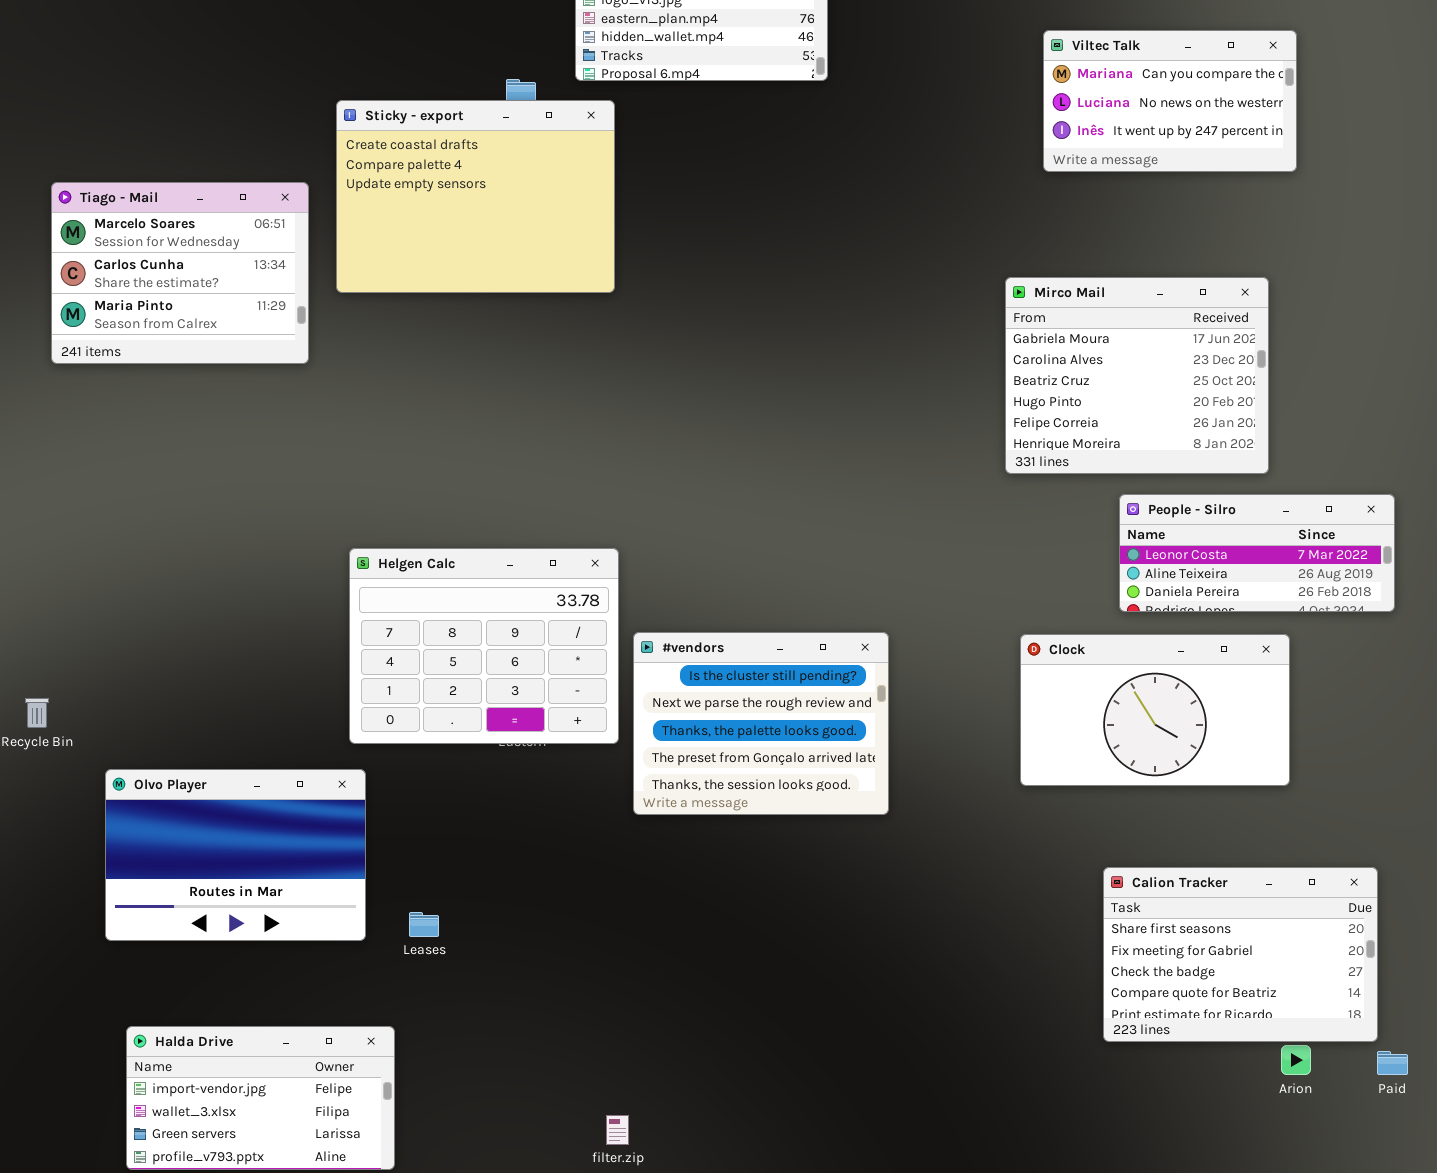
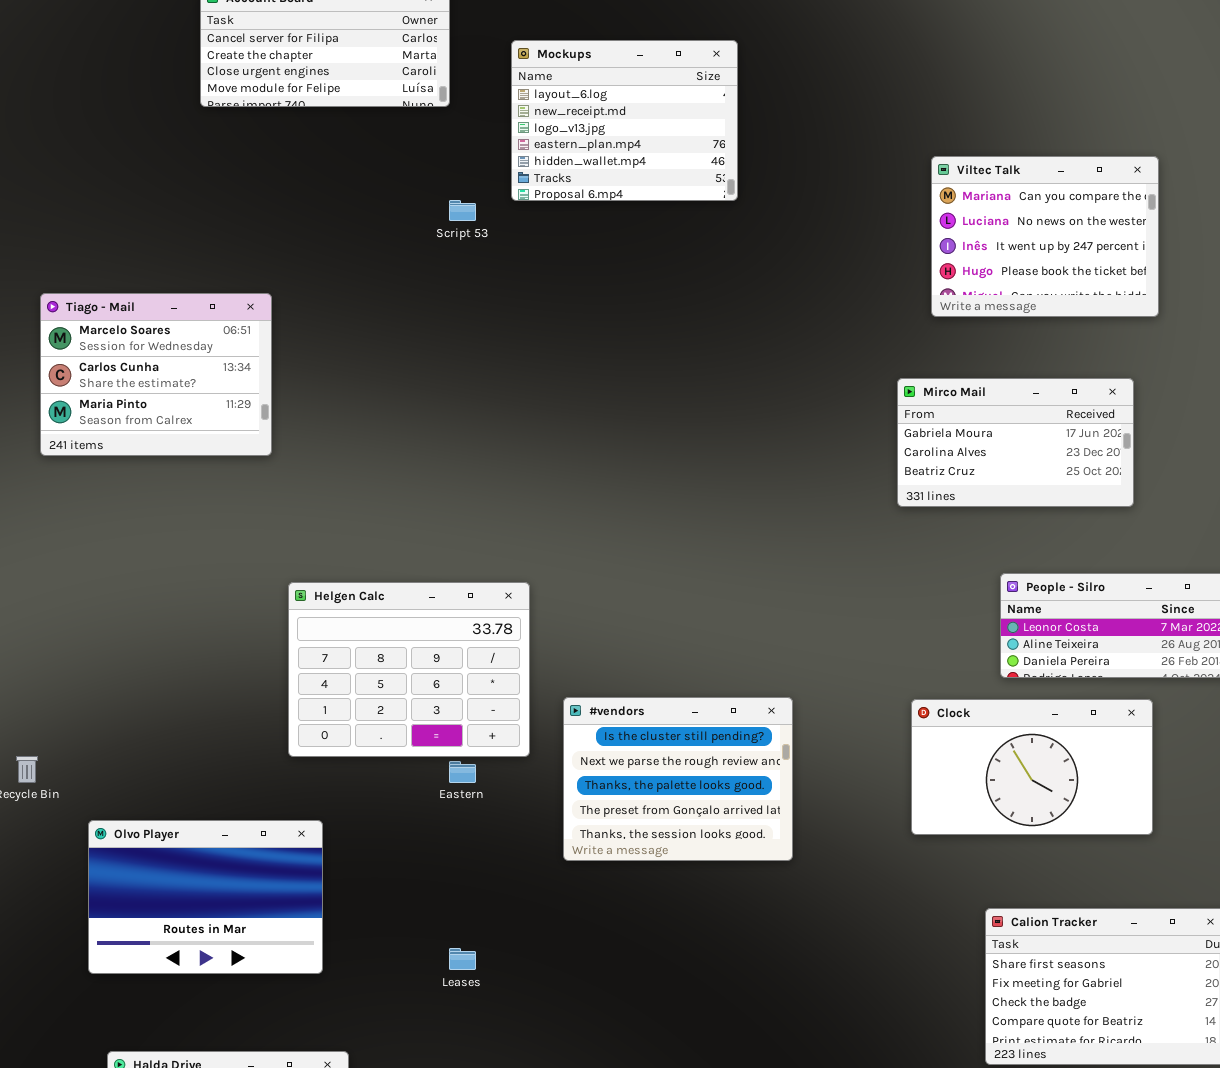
Viltec Talk: [1043,30,1297,172] -> [931,156,1159,317], resized
Sticky - export: [336,100,615,293] -> none, closed
Mirco Mail: [1005,277,1269,474] -> [897,378,1134,507], resized
Helgen Calc: [349,548,619,744] -> [288,582,530,757], moved
Leases: [409,912,439,937] -> [449,948,476,970], moved

